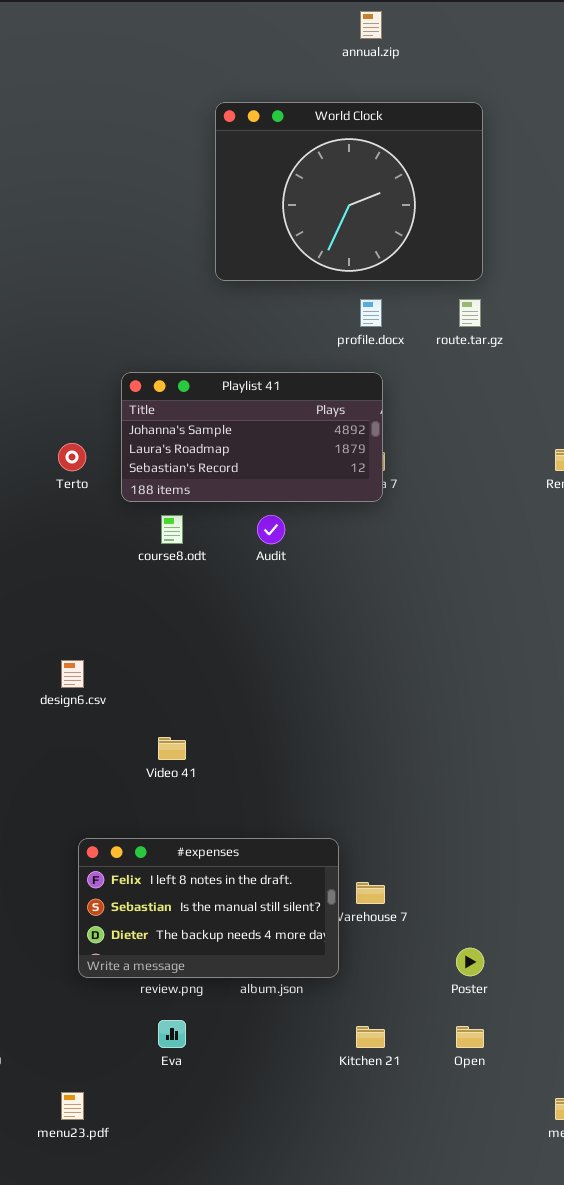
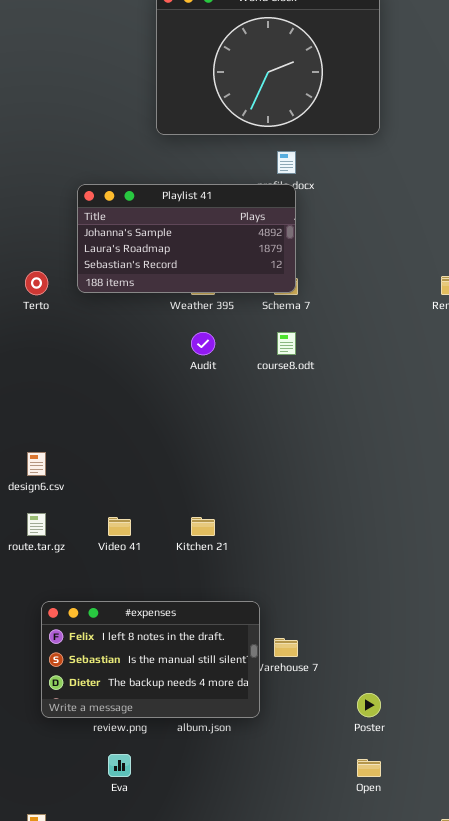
route.tar.gz: [459,299,481,327] -> [27,513,46,536], moved
Playlist 41: [121,372,383,502] -> [77,184,296,293], moved
course8.odt: [161,515,183,544] -> [277,332,296,355], moved
Kitchen 21: [356,1026,385,1048] -> [191,517,215,536], moved

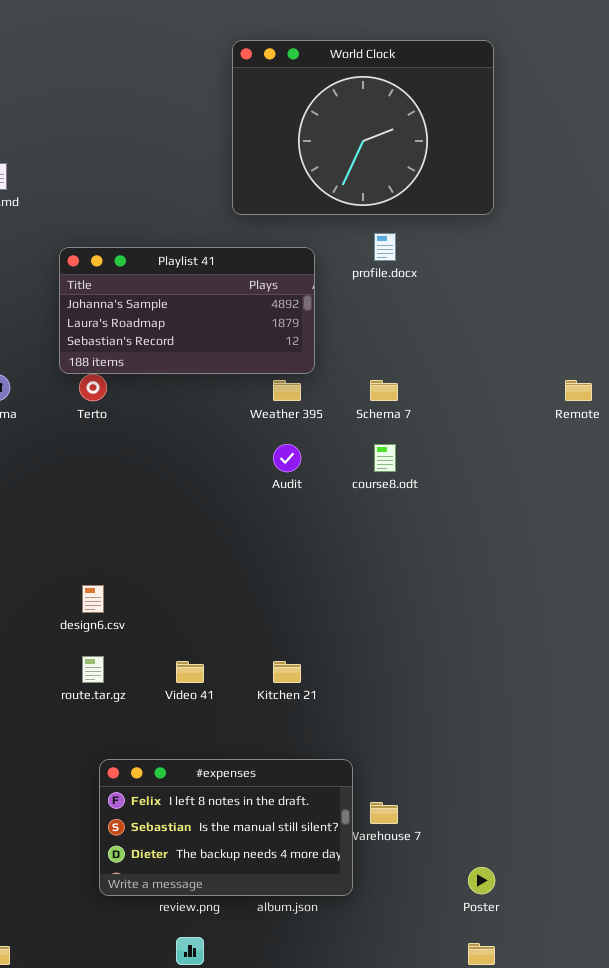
Playlist 41: [77,184,296,293] -> [59,247,315,374], moved

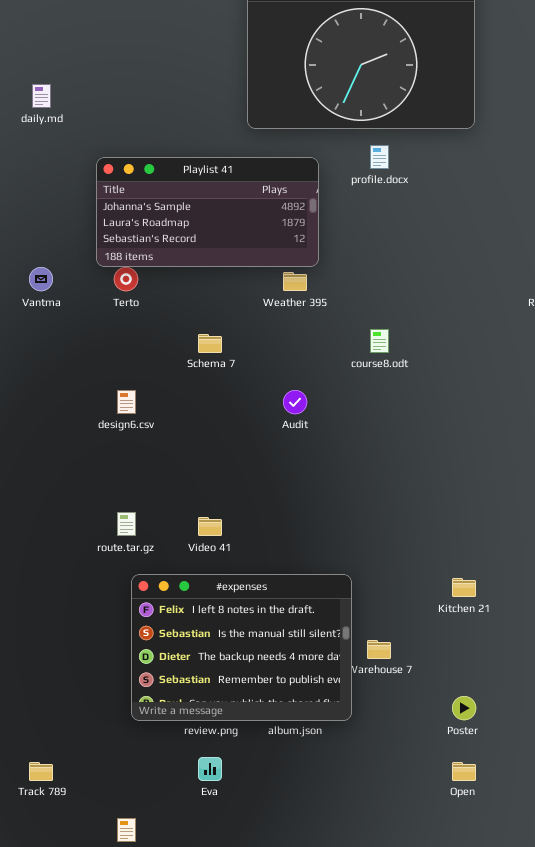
Schema 7: [370,380,398,401] -> [198,334,222,353], moved
Audit: [273,444,301,472] -> [283,390,307,414], moved
design6.csv: [82,585,104,613] -> [117,390,136,414], moved
Kitchen 21: [273,661,301,683] -> [452,578,476,597], moved
#expenses: [99,759,353,896] -> [131,574,352,721], resized

